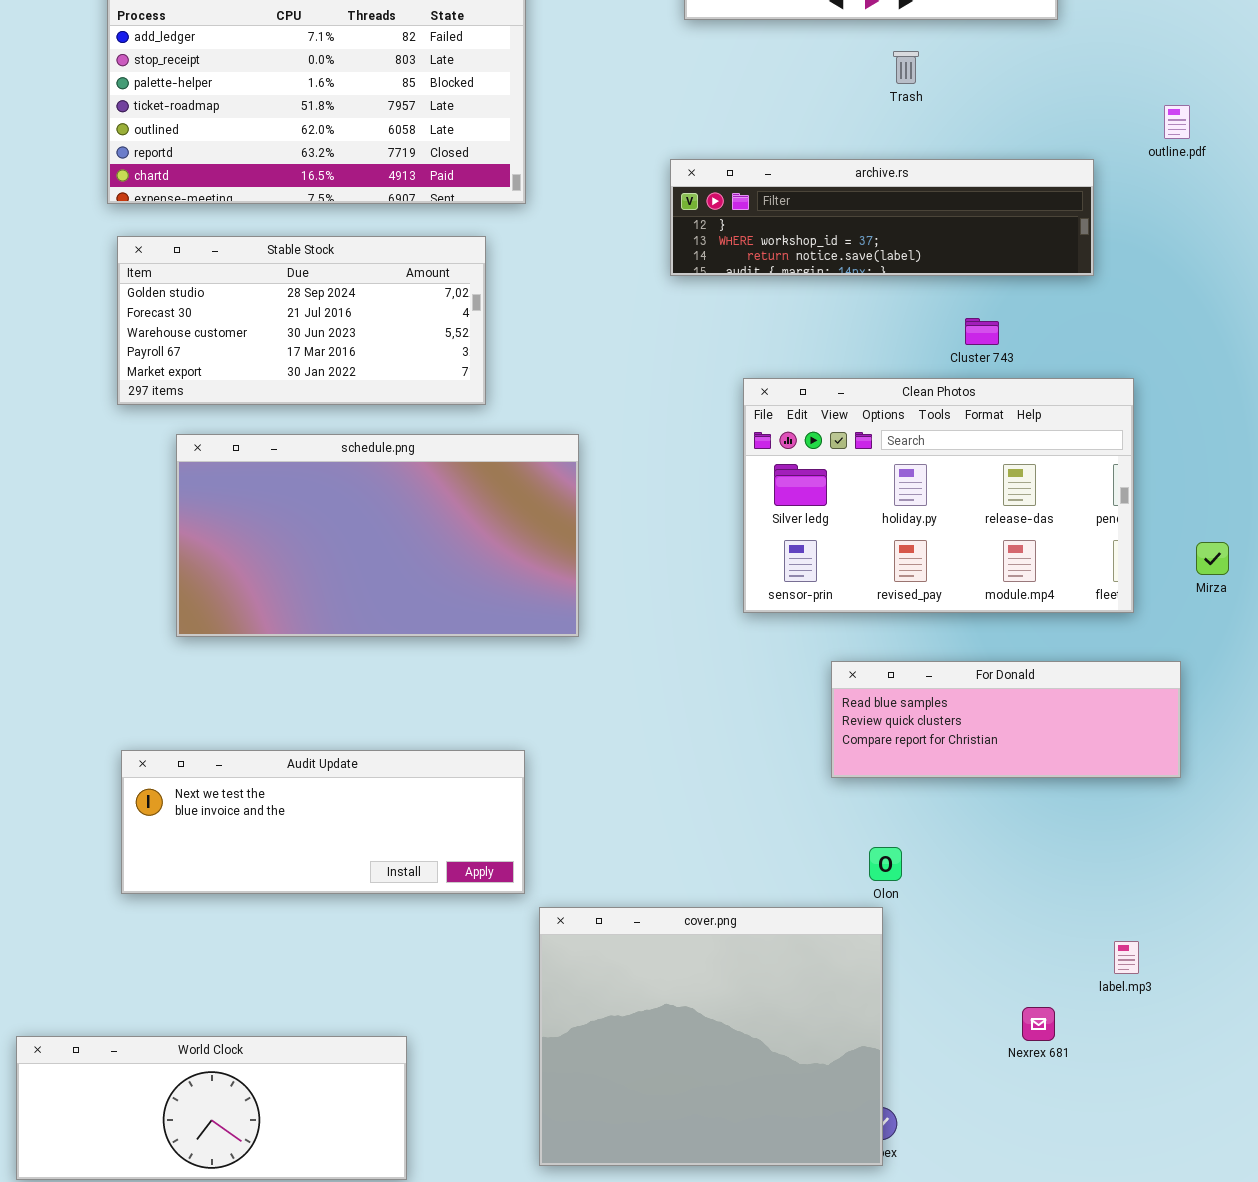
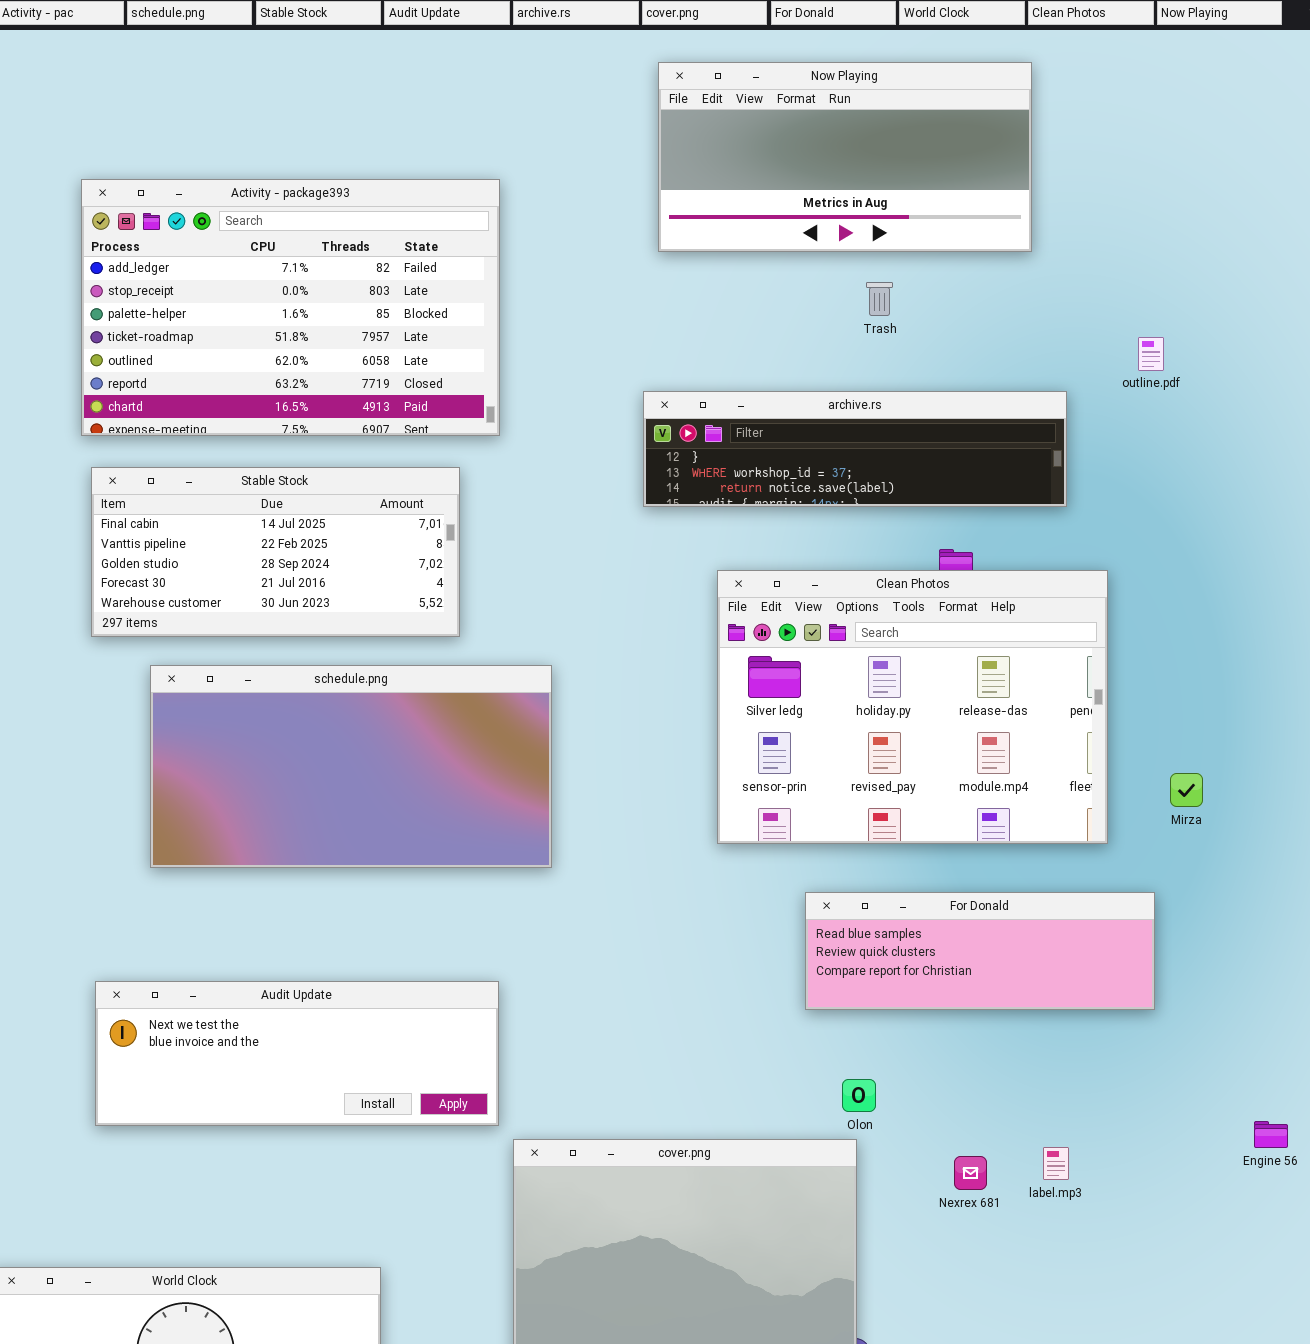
Stable Stock: [117,236,486,405] -> [91,467,460,637], scrolled up 2 rows
Clean Photos: [743,378,1134,613] -> [717,570,1108,844], resized
label.mp3: [1114,941,1139,974] -> [1043,1147,1069,1180], moved
Nexrex 681: [1022,1007,1055,1041] -> [954,1156,987,1190], moved

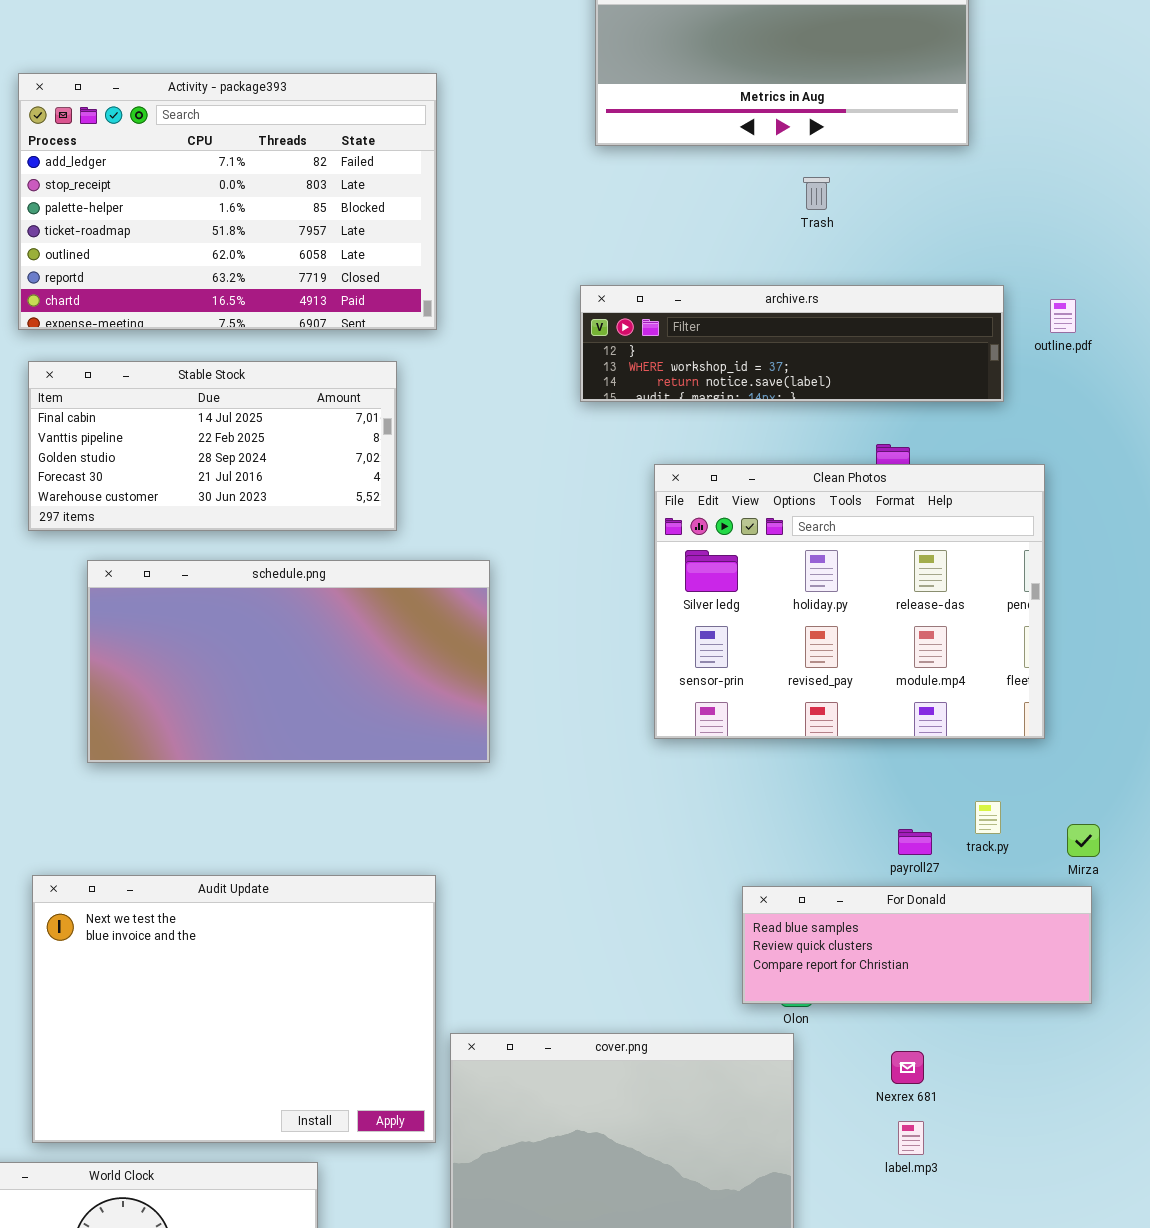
outline.pdf: [1138,337,1164,371] -> [1050,299,1076,333], moved
Mirza: [1170,773,1203,807] -> [1067,824,1100,857], moved
For Donald: [805,892,1155,1010] -> [742,886,1092,1004], moved
Audit Update: [95,981,499,1126] -> [32,875,436,1143], resized
label.mp3: [1043,1147,1069,1180] -> [898,1121,924,1155], moved

